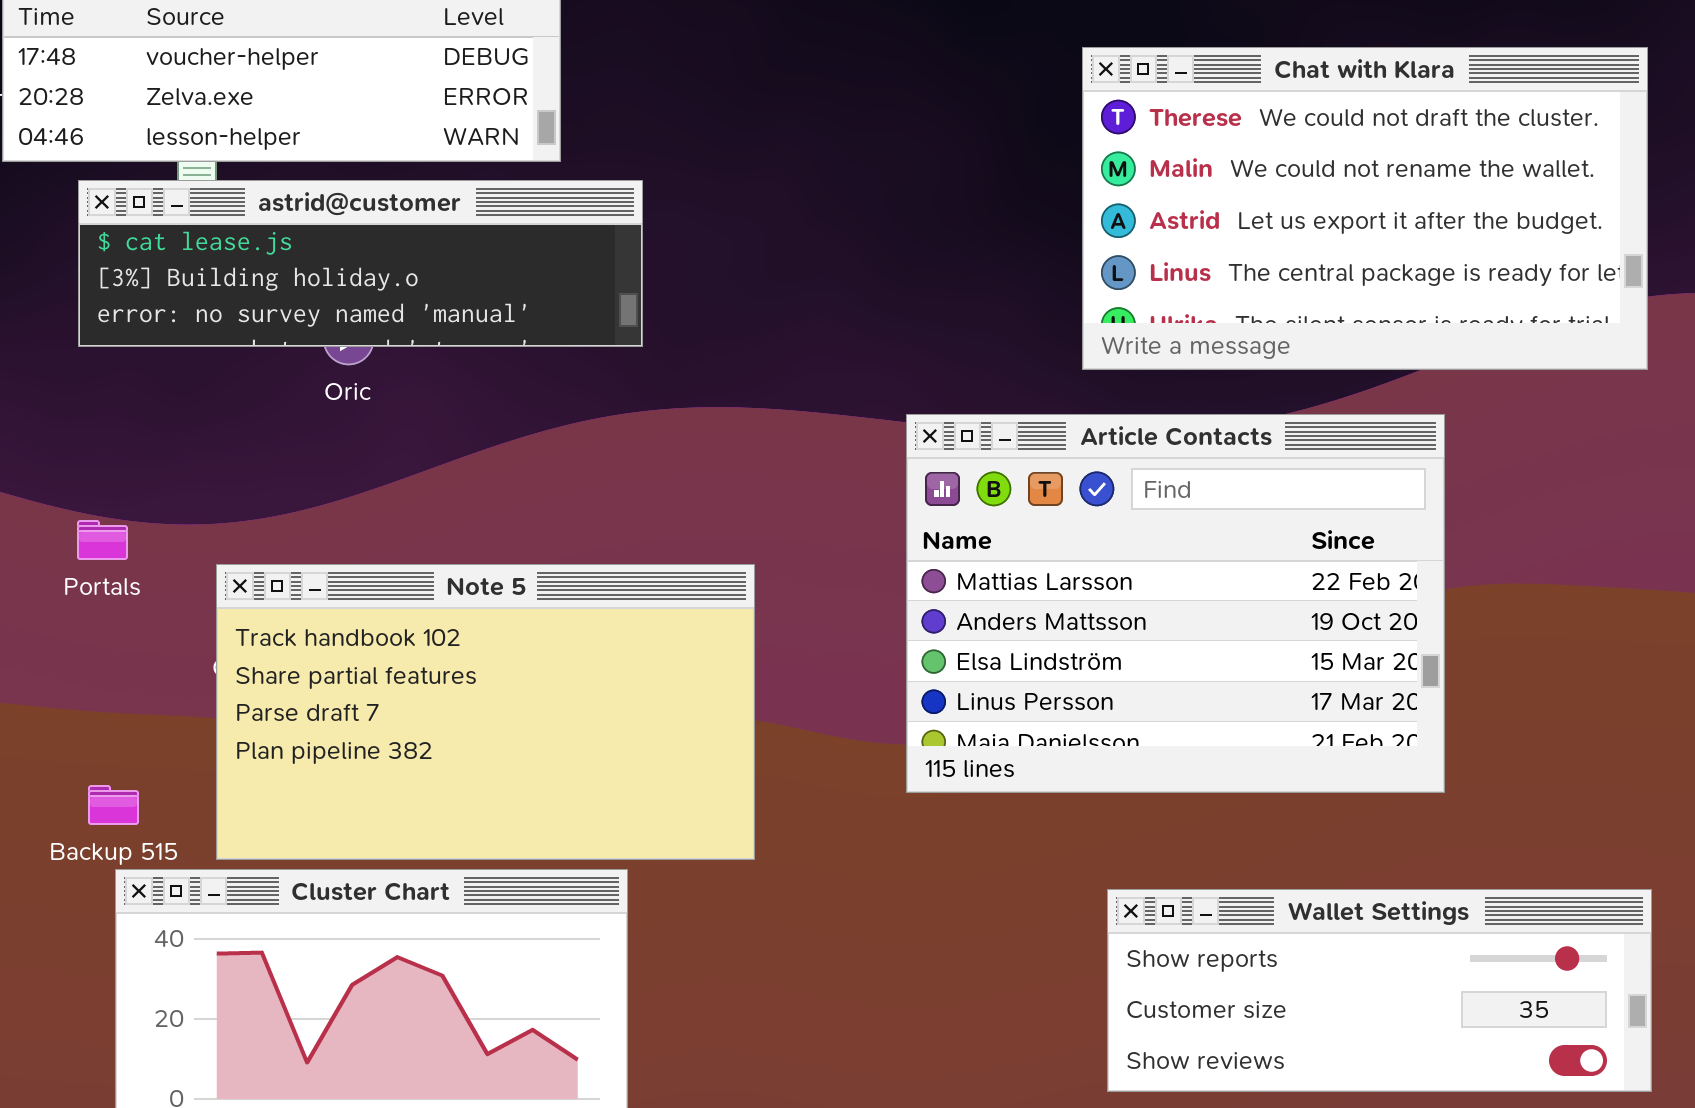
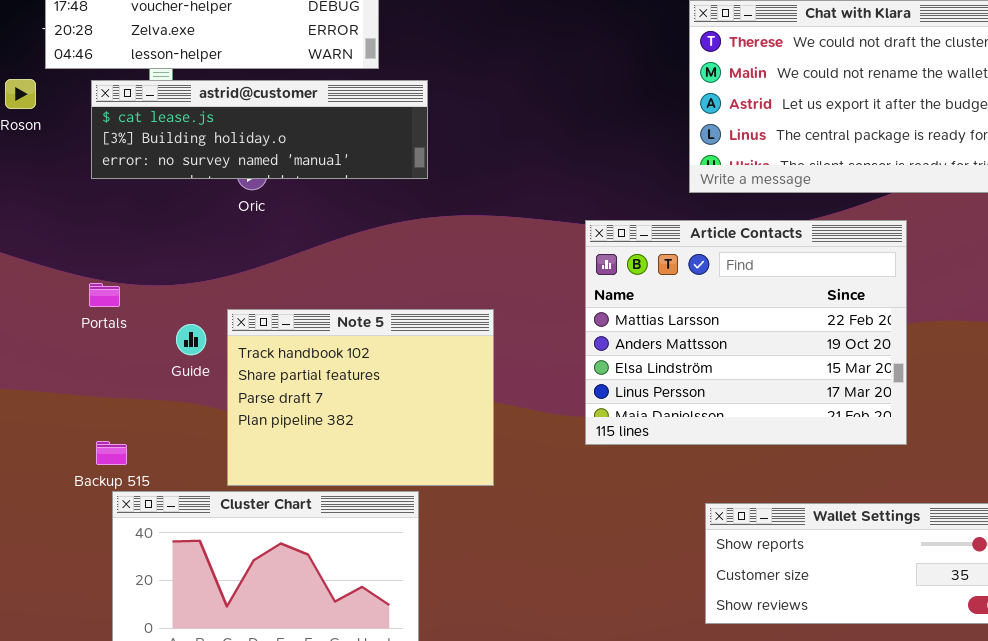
Note 5: [216,564,755,860] -> [227,309,494,486], resized

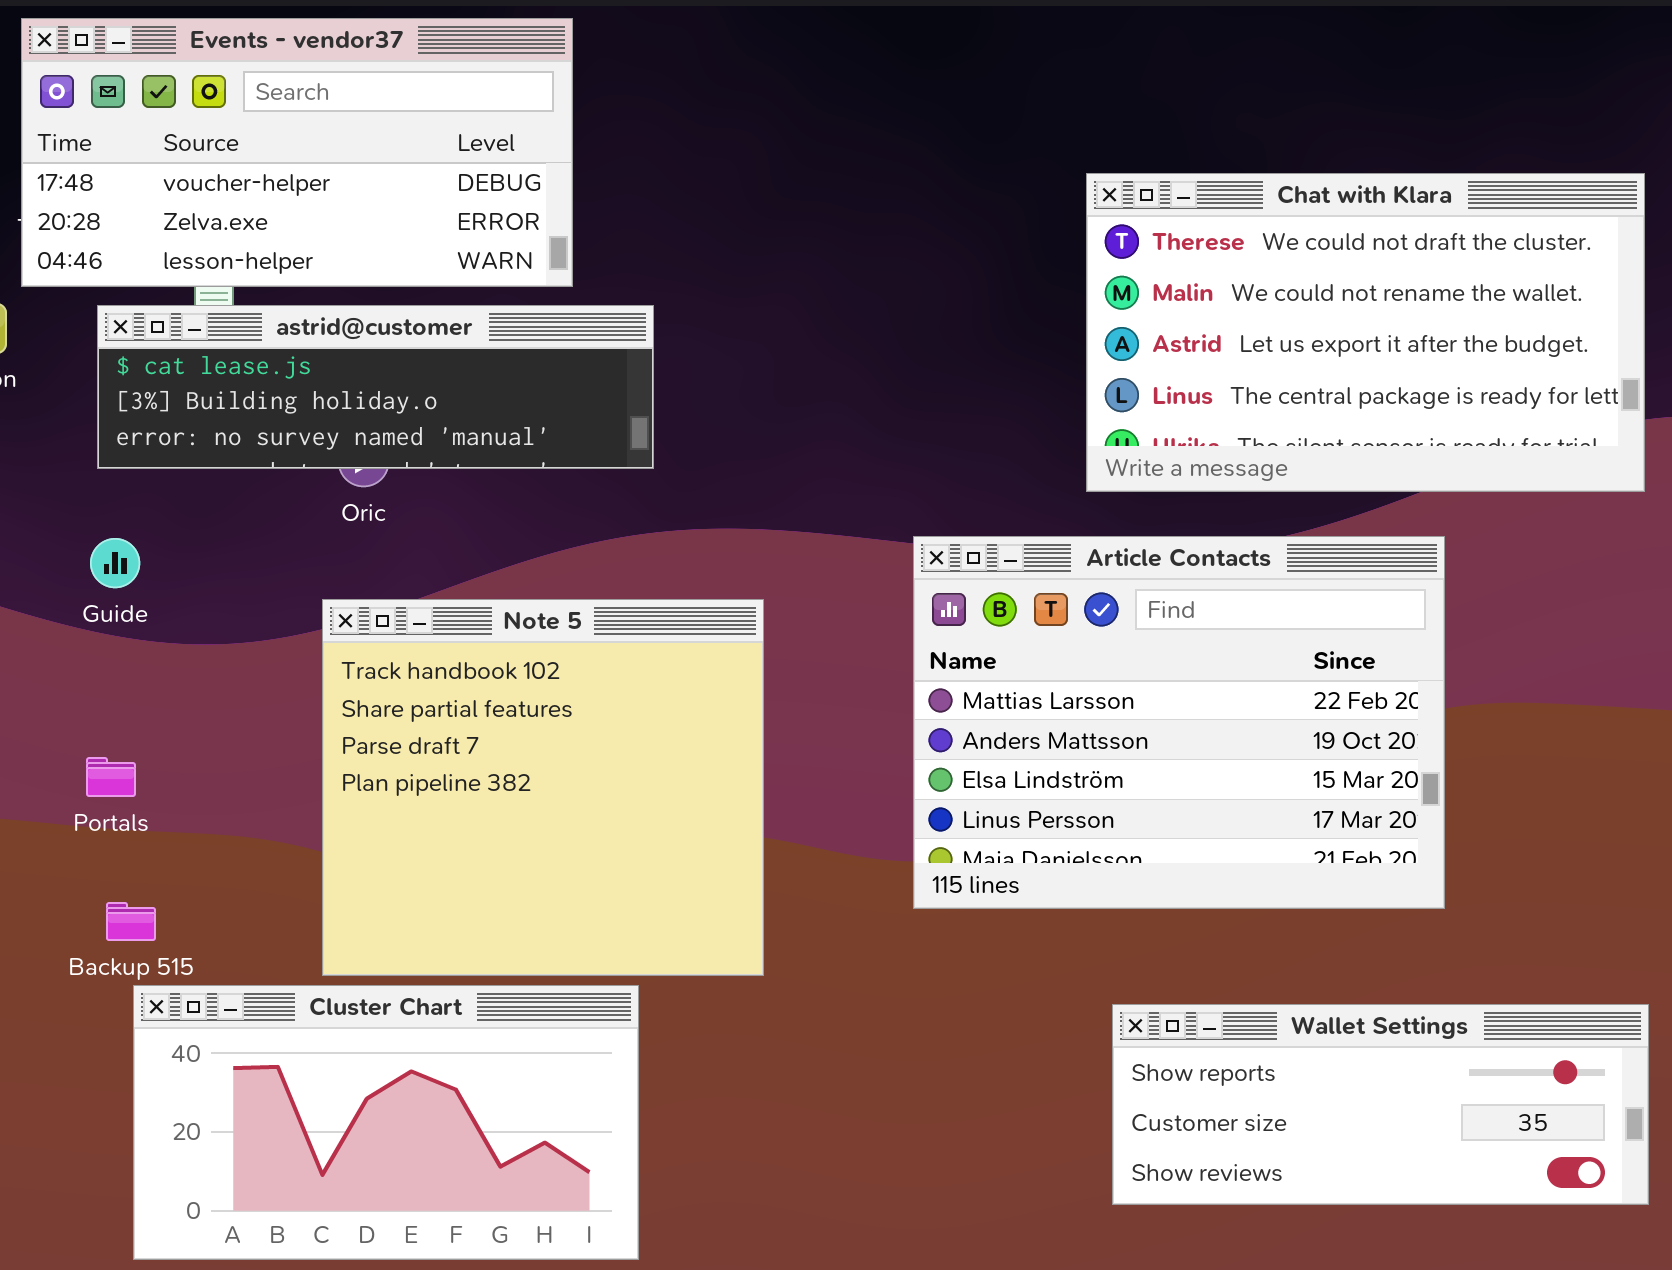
Portals: [89,283,120,307] -> [86,757,136,797], moved
Note 5: [227,309,494,486] -> [322,599,764,976], resized
Guide: [176,324,206,355] -> [90,538,140,588], moved

